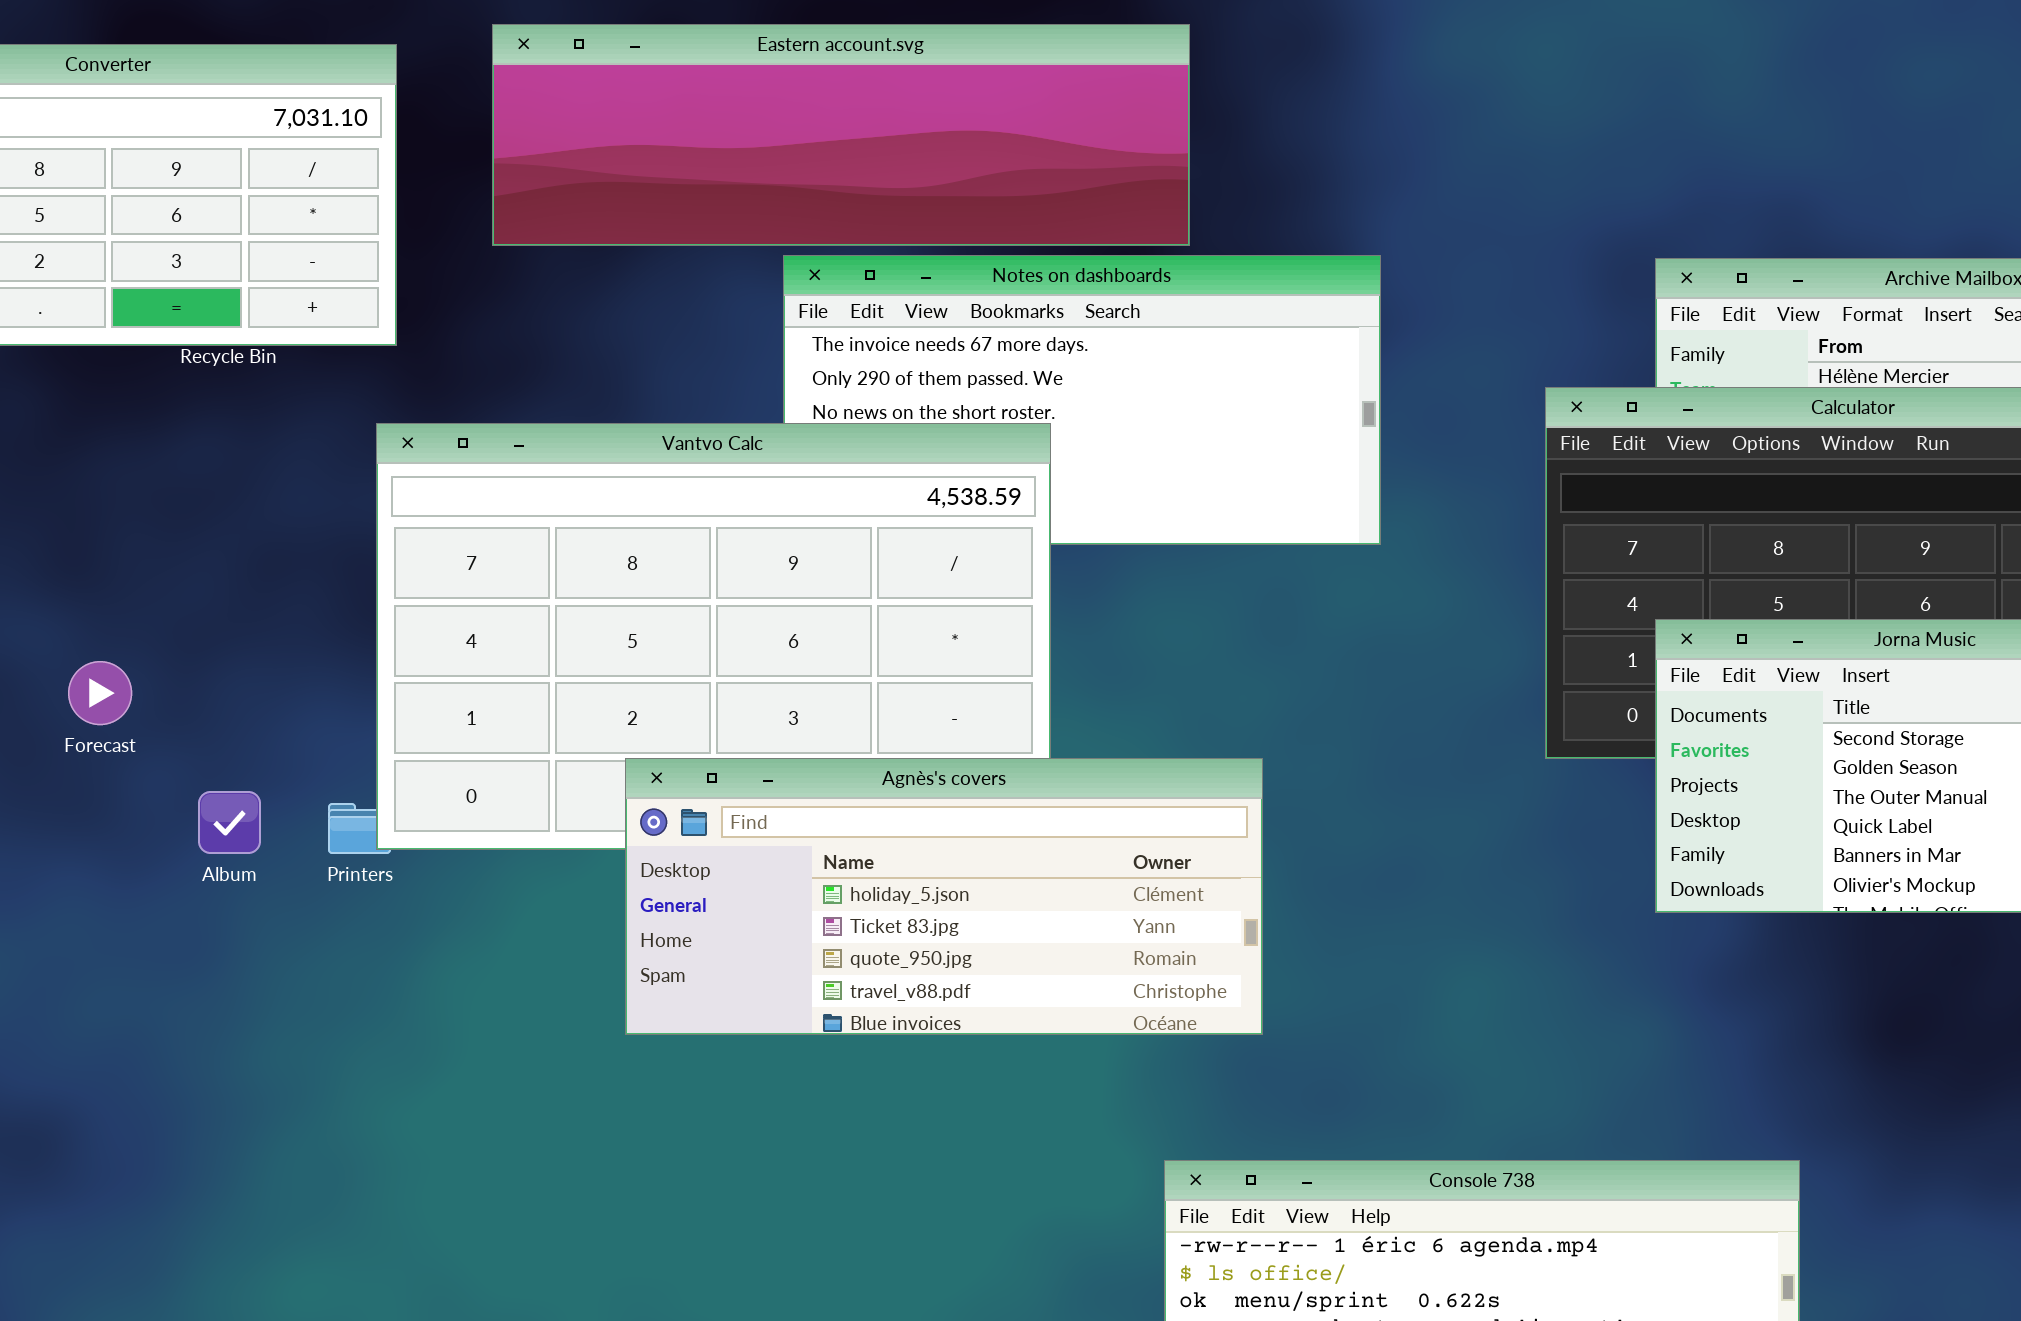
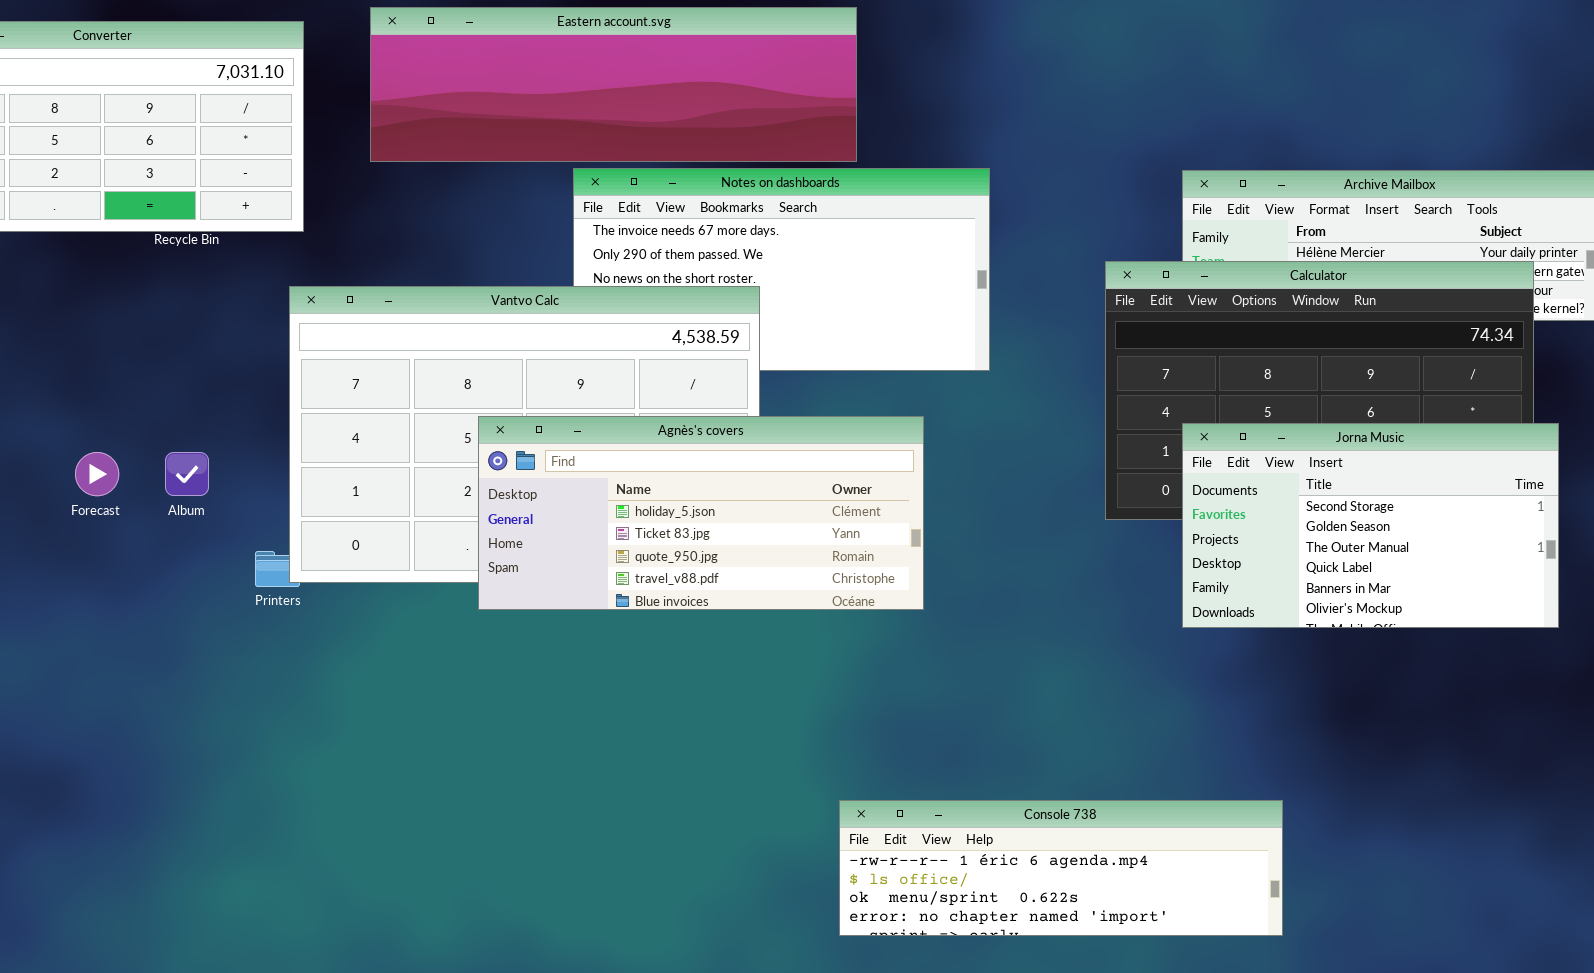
Agnès's covers: [625,758,1263,1035] -> [478,416,924,610], moved
Album: [198,791,261,854] -> [165,452,209,496], moved

